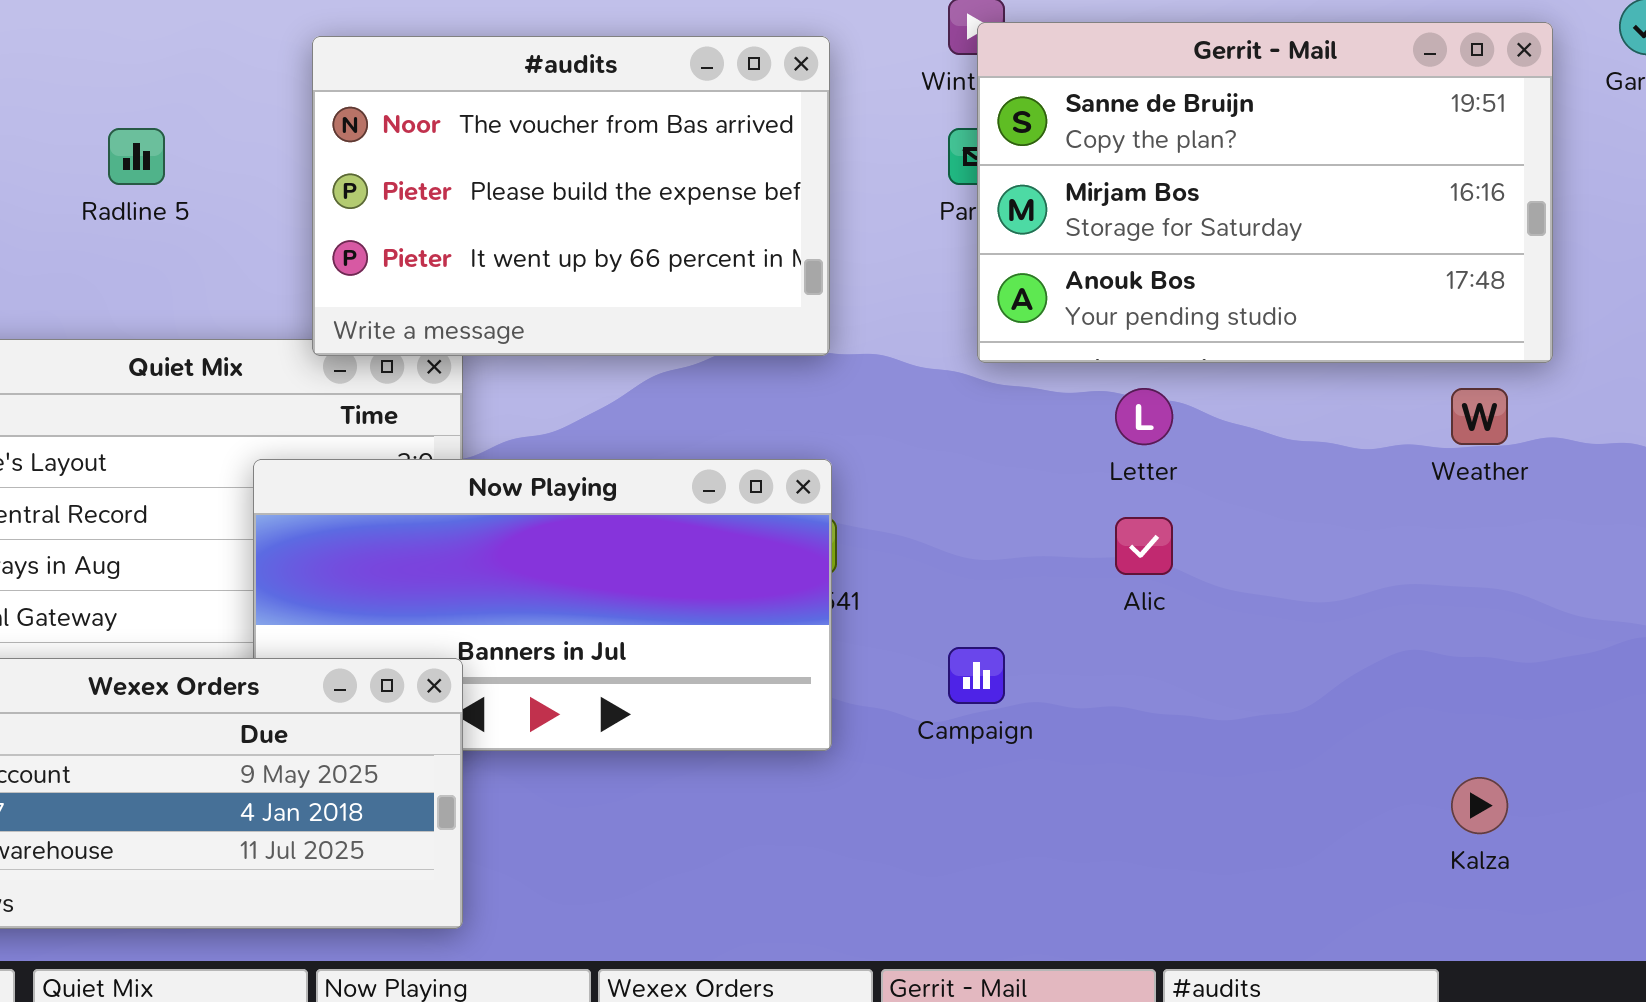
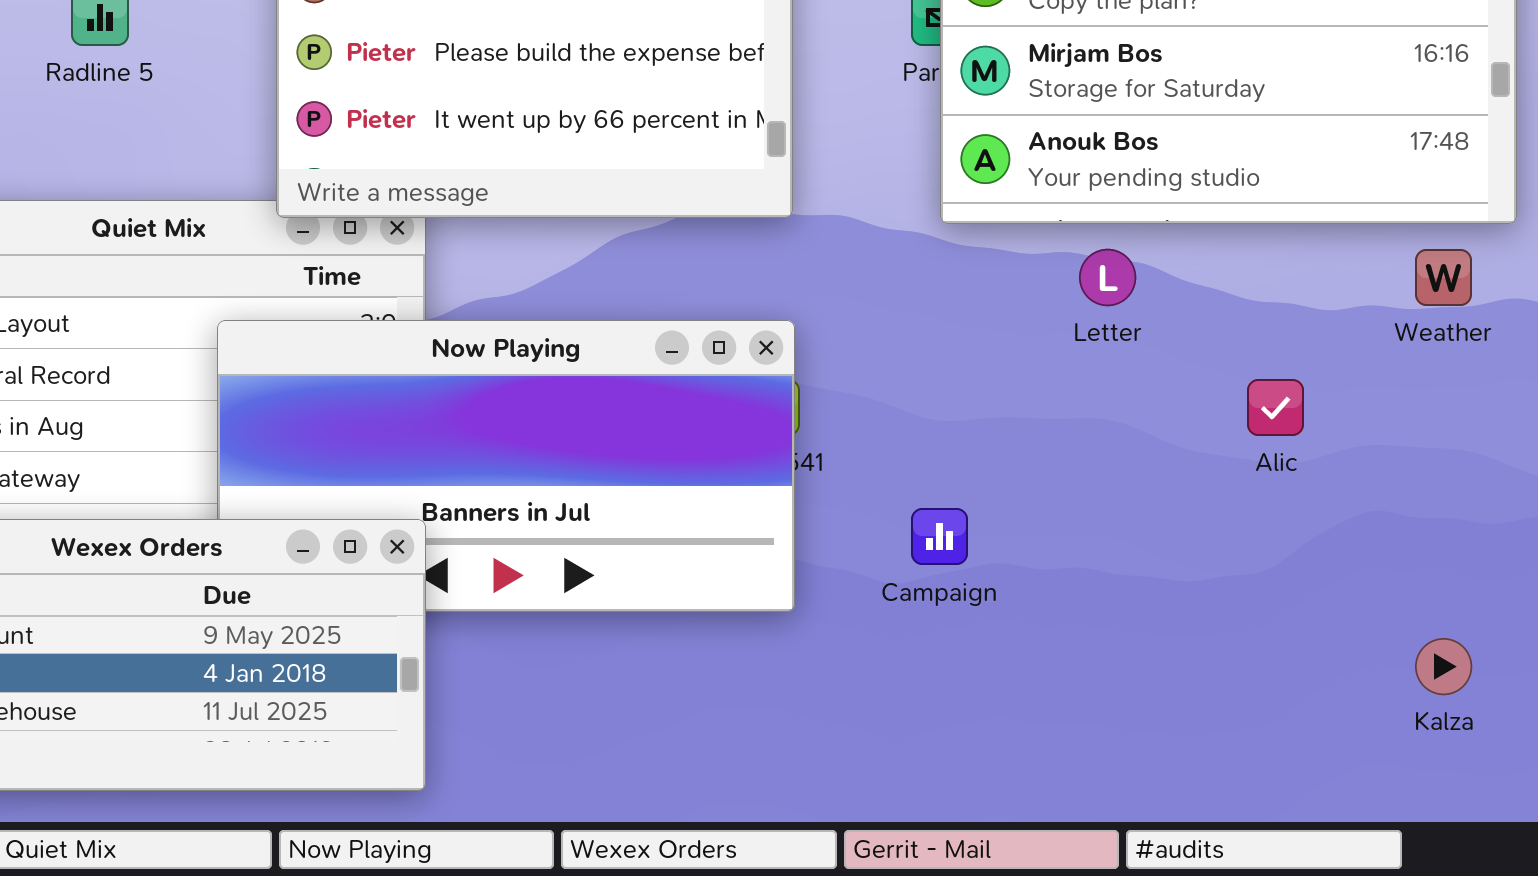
Alic: [1115,517,1173,575] -> [1247,379,1304,436], moved

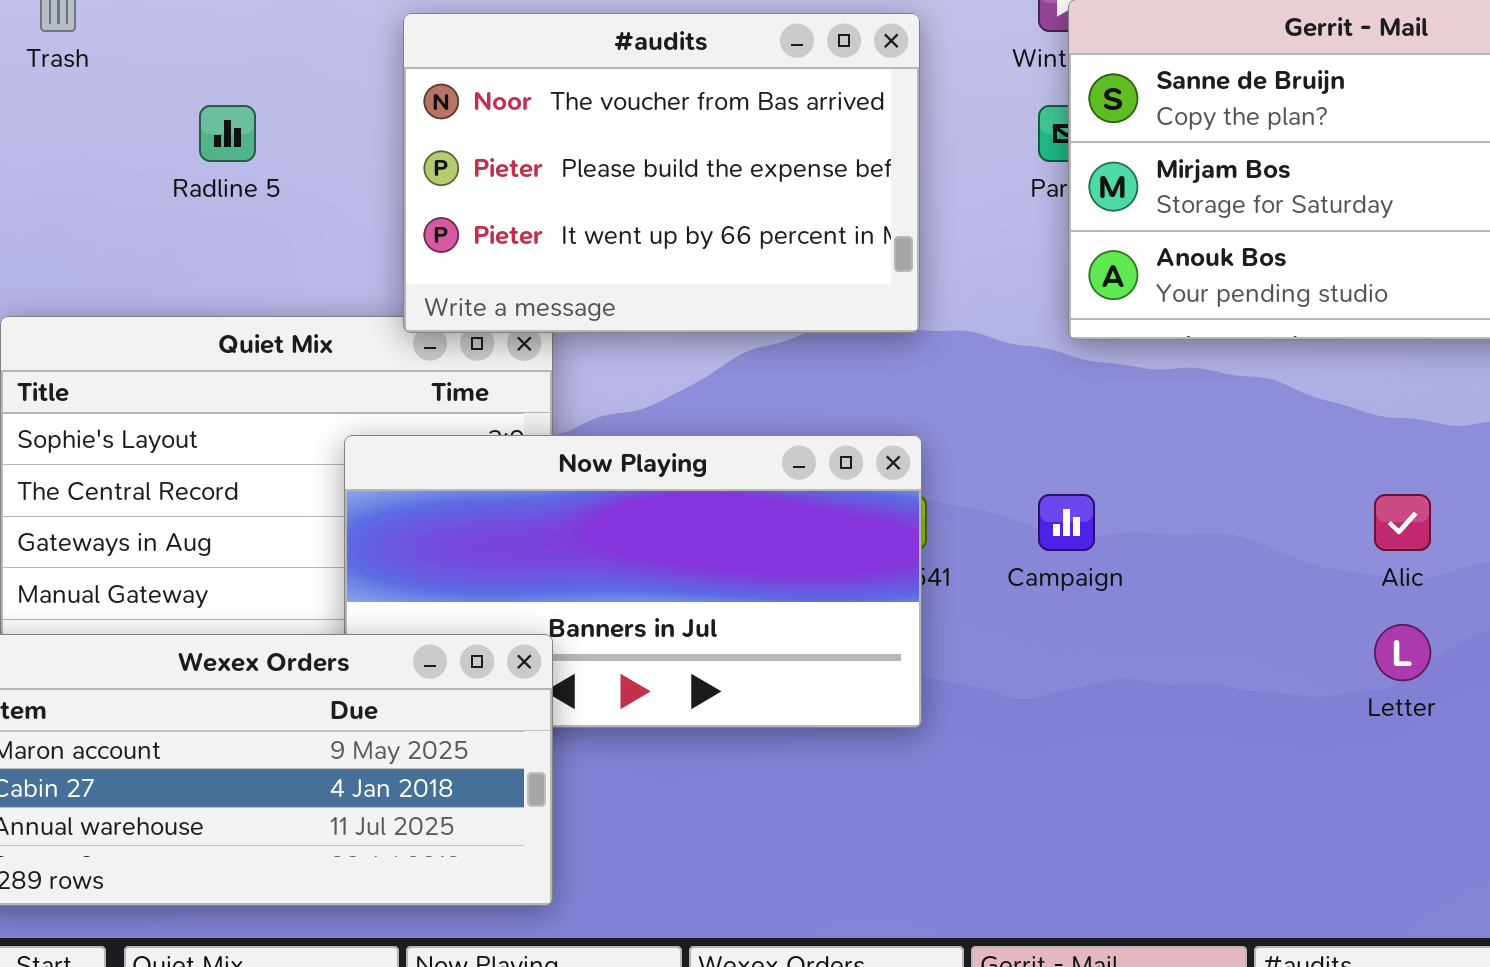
Letter: [1079,249,1136,306] -> [1374,624,1431,681], moved
Campaign: [911,508,968,565] -> [1038,494,1095,551], moved

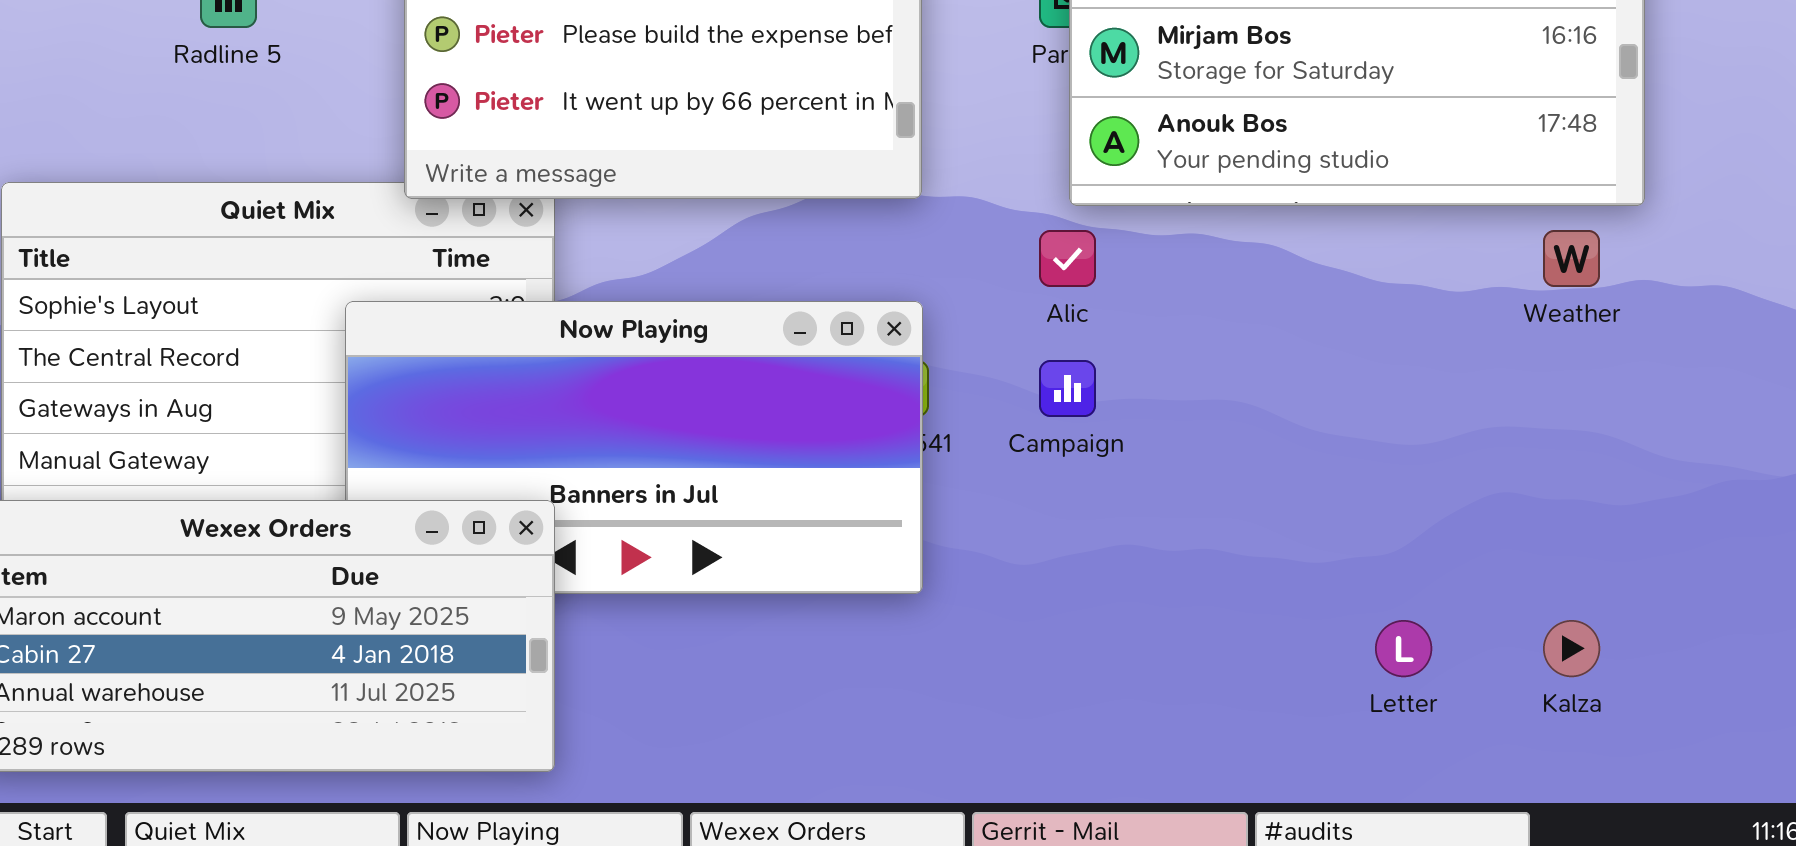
Alic: [1374,494,1431,551] -> [1039,230,1096,287], moved
Letter: [1374,624,1431,681] -> [1375,620,1432,677], moved

